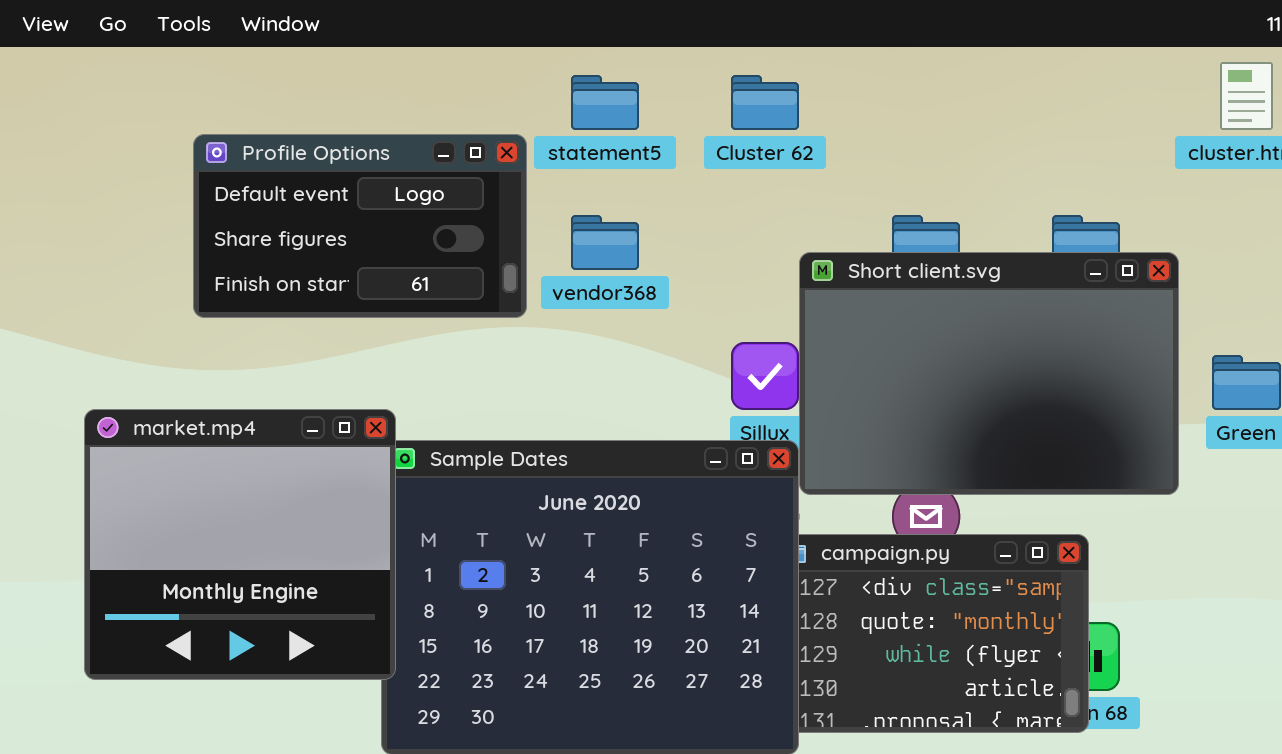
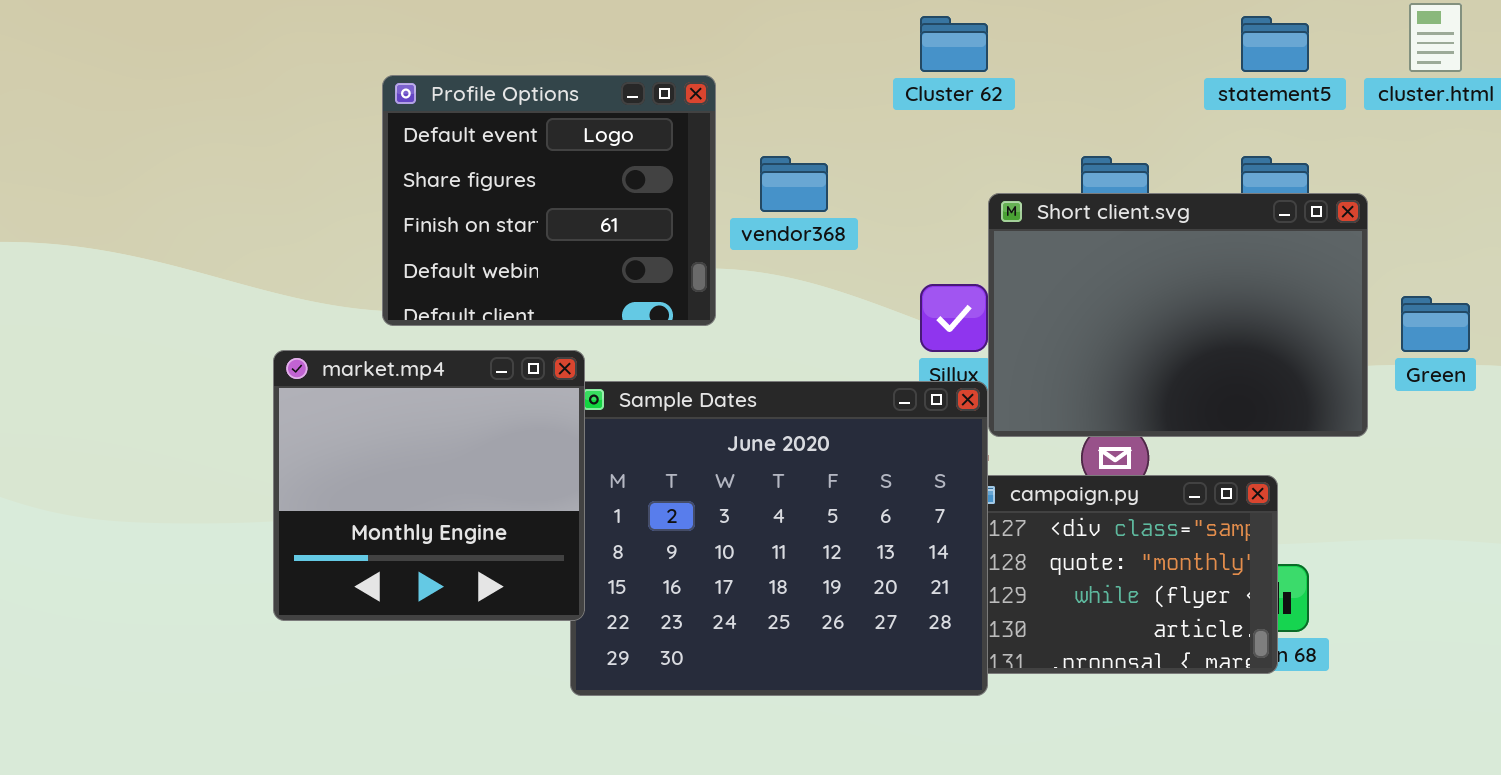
statement5: [571,75,639,130] -> [1241,16,1309,72], moved
Profile Options: [193,134,527,318] -> [382,75,716,326], resized

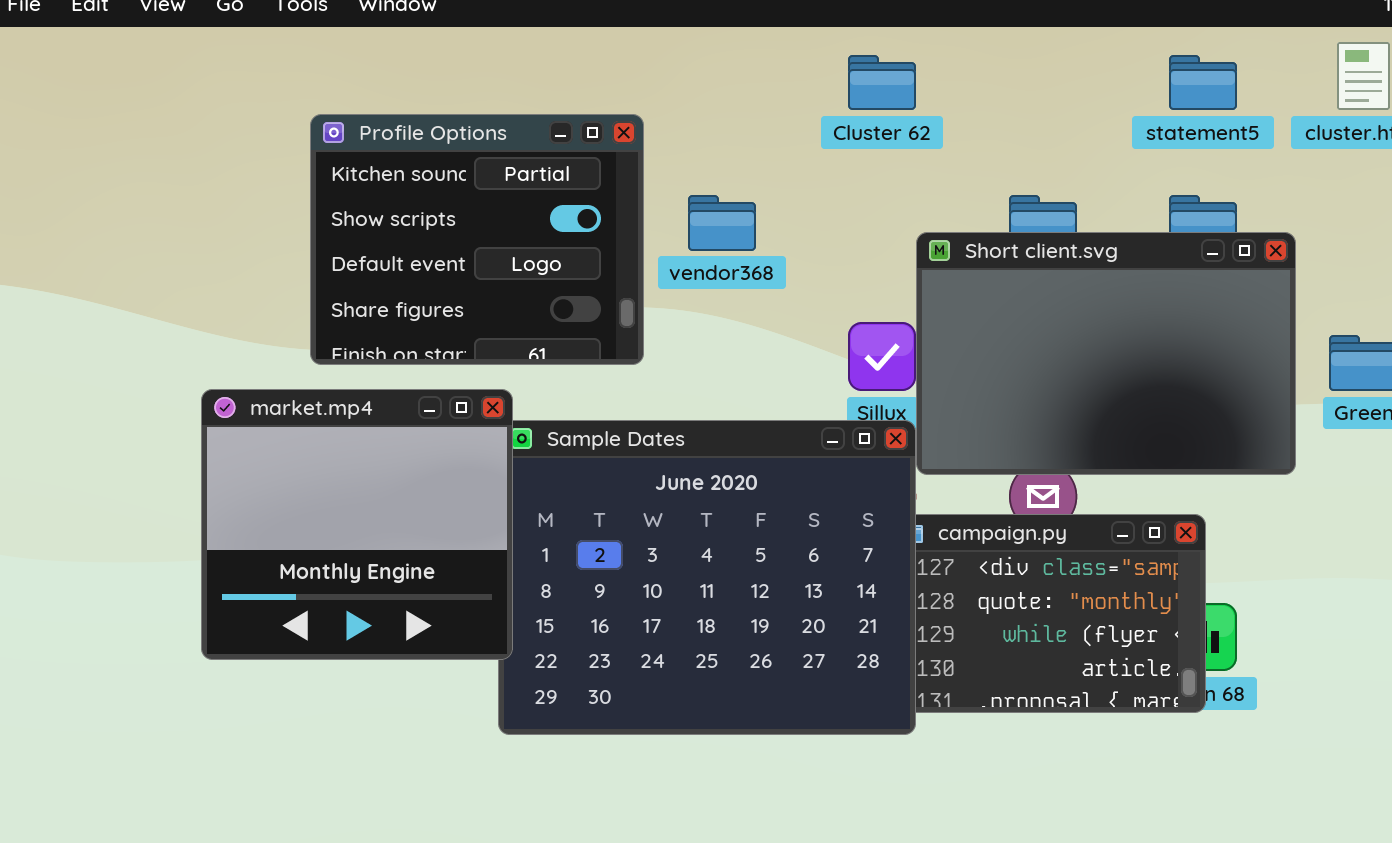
Profile Options: [382,75,716,326] -> [310,114,644,365], scrolled up 2 rows

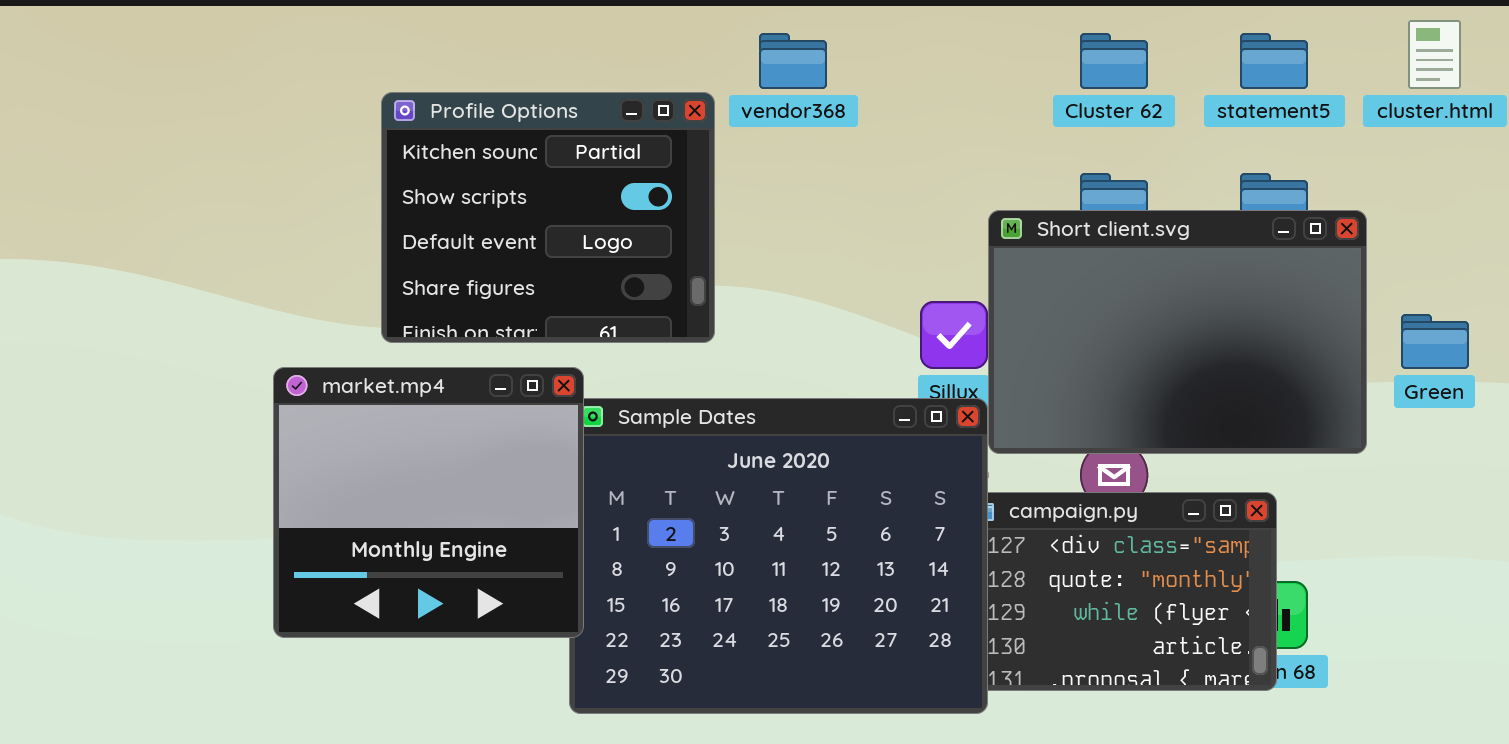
Cluster 62: [848,55,916,110] -> [1080,33,1148,89], moved
vendor368: [688,195,756,251] -> [759,33,827,89], moved

